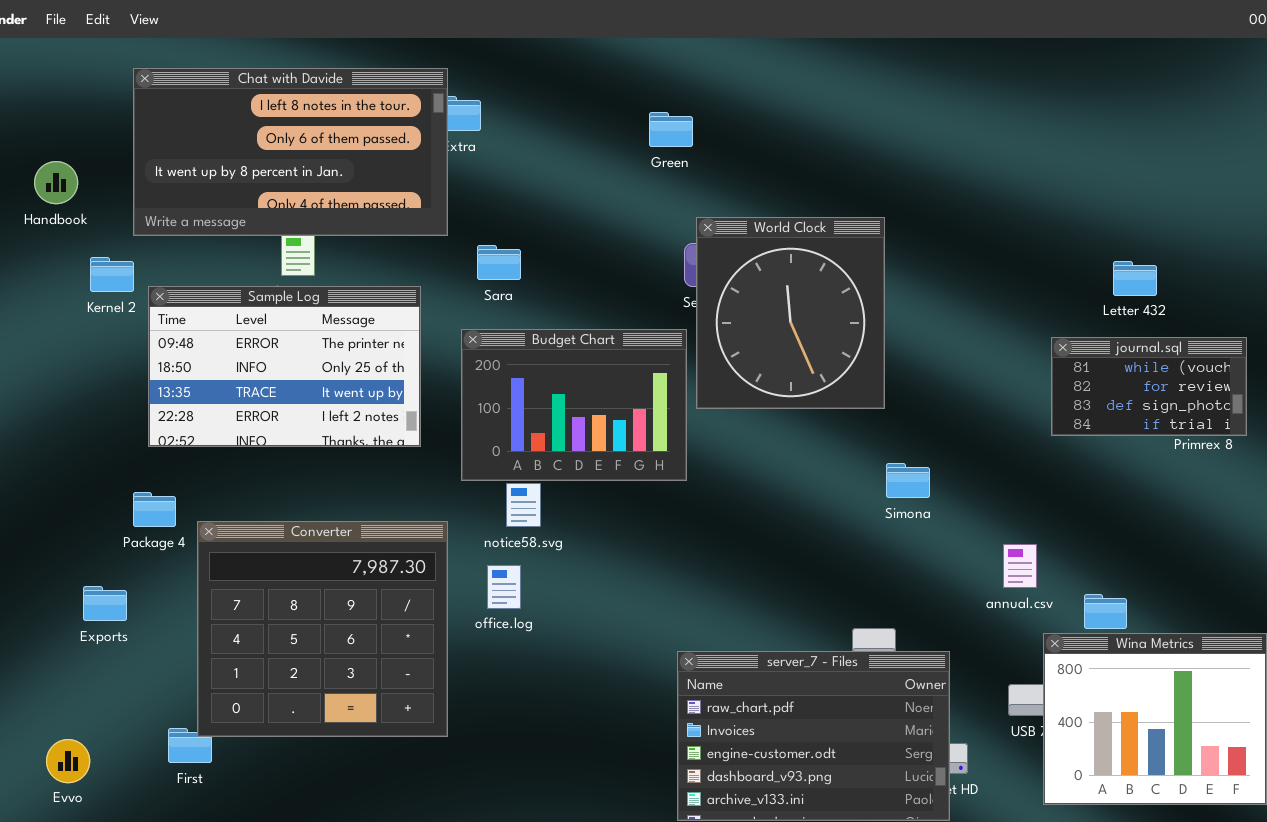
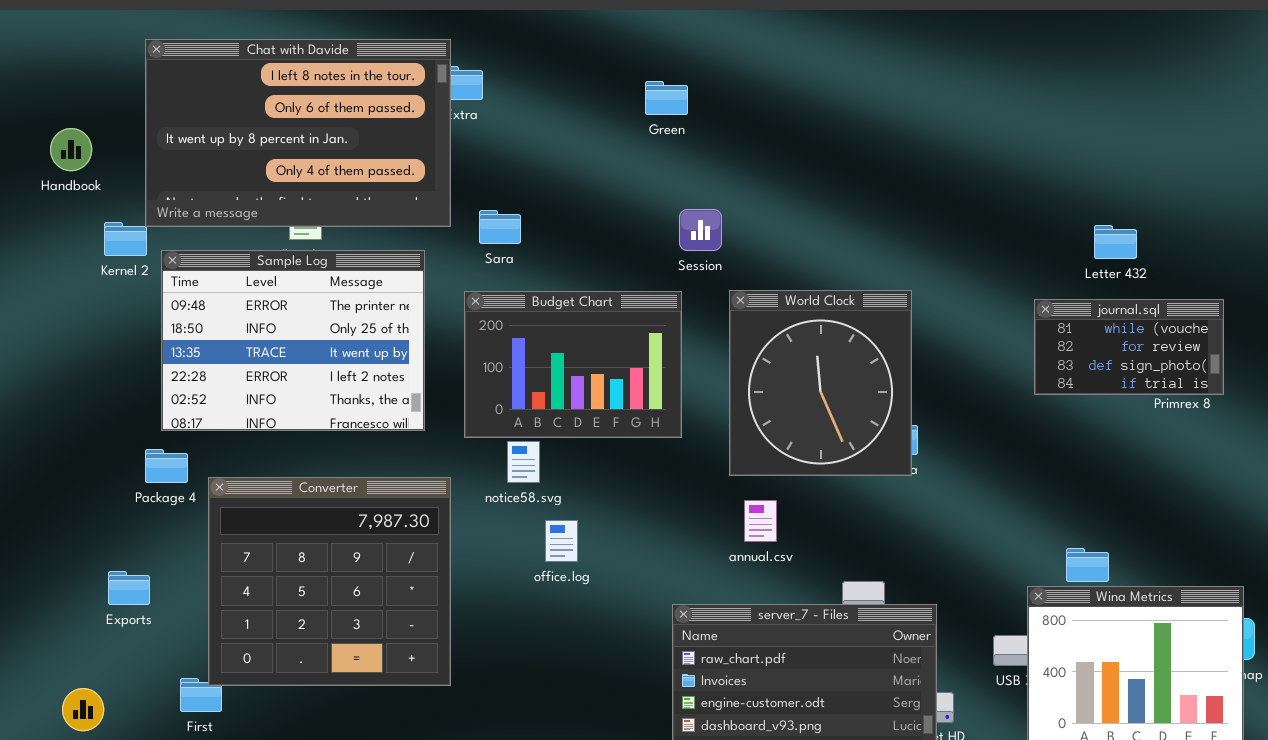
Chat with Davide: [133,68,448,236] -> [145,39,451,227], resized
World Clock: [696,217,885,409] -> [729,290,912,476], moved
Sample Log: [148,286,421,447] -> [161,250,425,431], resized
annual.csv: [1003,544,1037,588] -> [744,500,777,542], moved
office.log: [487,565,521,609] -> [545,520,578,562], moved
Exports: [83,586,127,621] -> [108,571,150,605], moved

